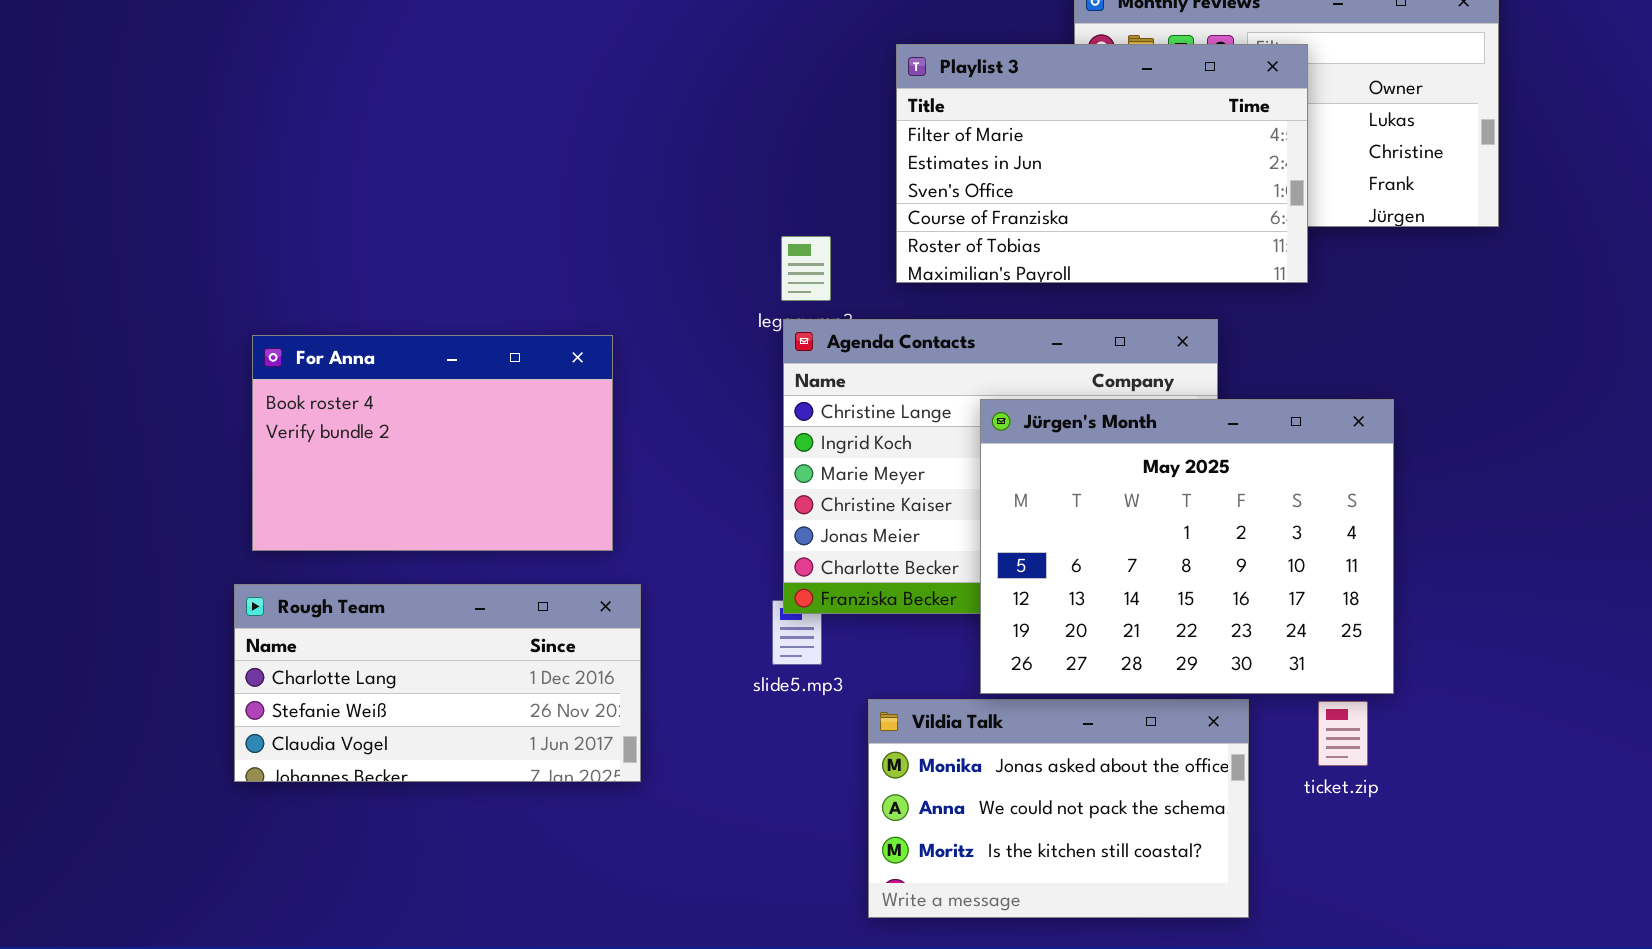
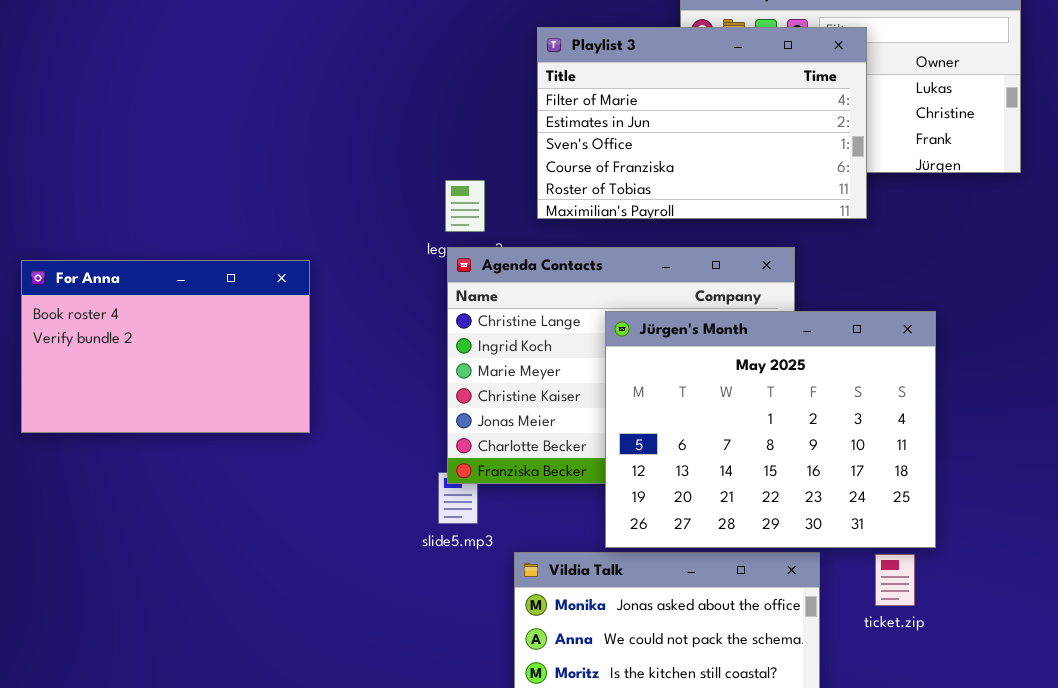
Rough Team: [234,584,641,782] -> none, closed

